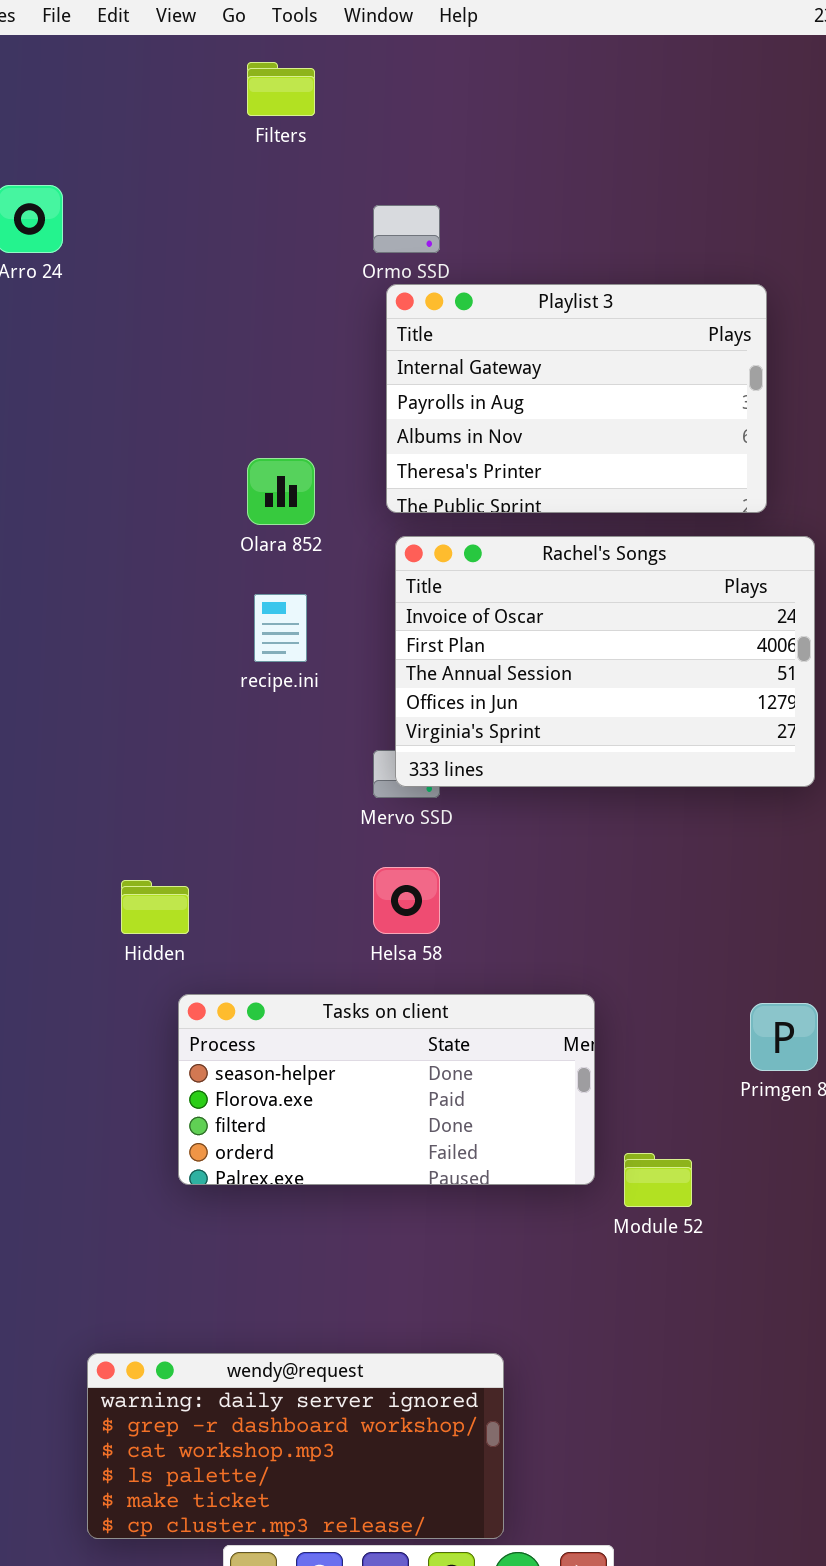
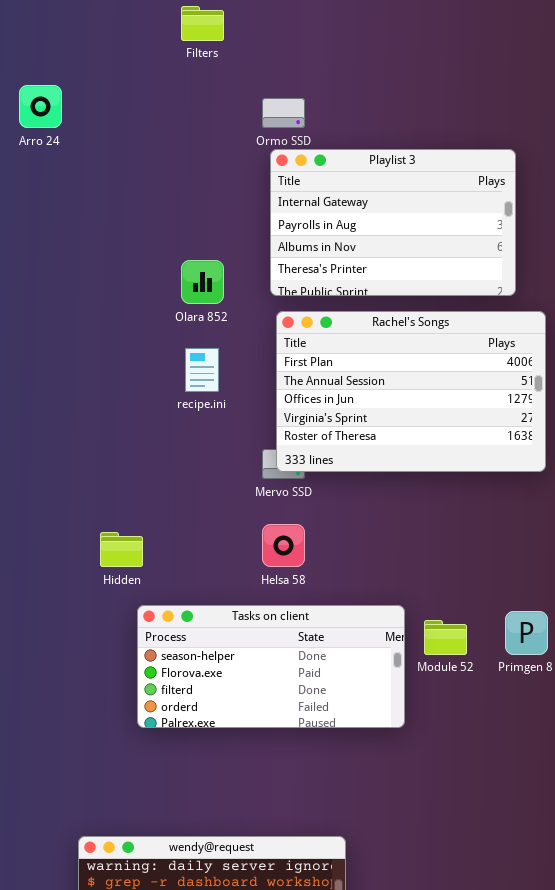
Rachel's Songs: [395,536,815,787] -> [276,311,546,472], scrolled down 1 row
Module 52: [624,1153,692,1207] -> [424,620,467,655], moved

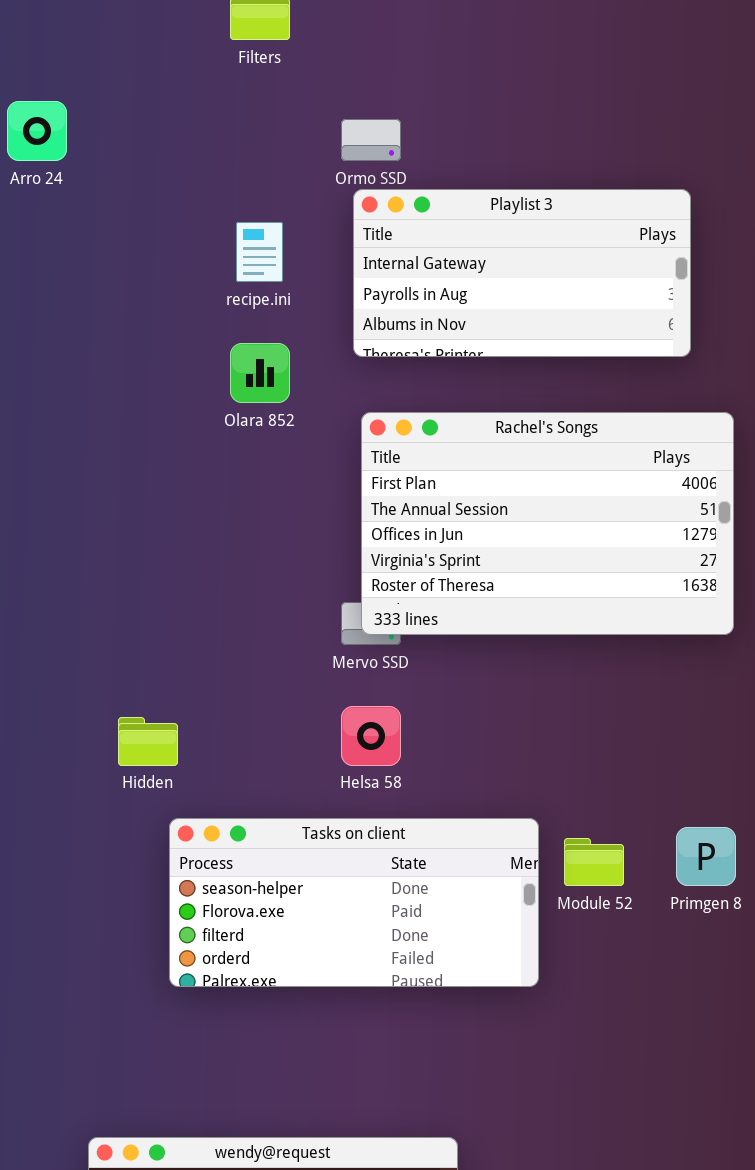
Playlist 3: [270,149,516,296] -> [353,189,691,357], resized
recipe.ini: [185,348,219,392] -> [236,222,283,282], moved

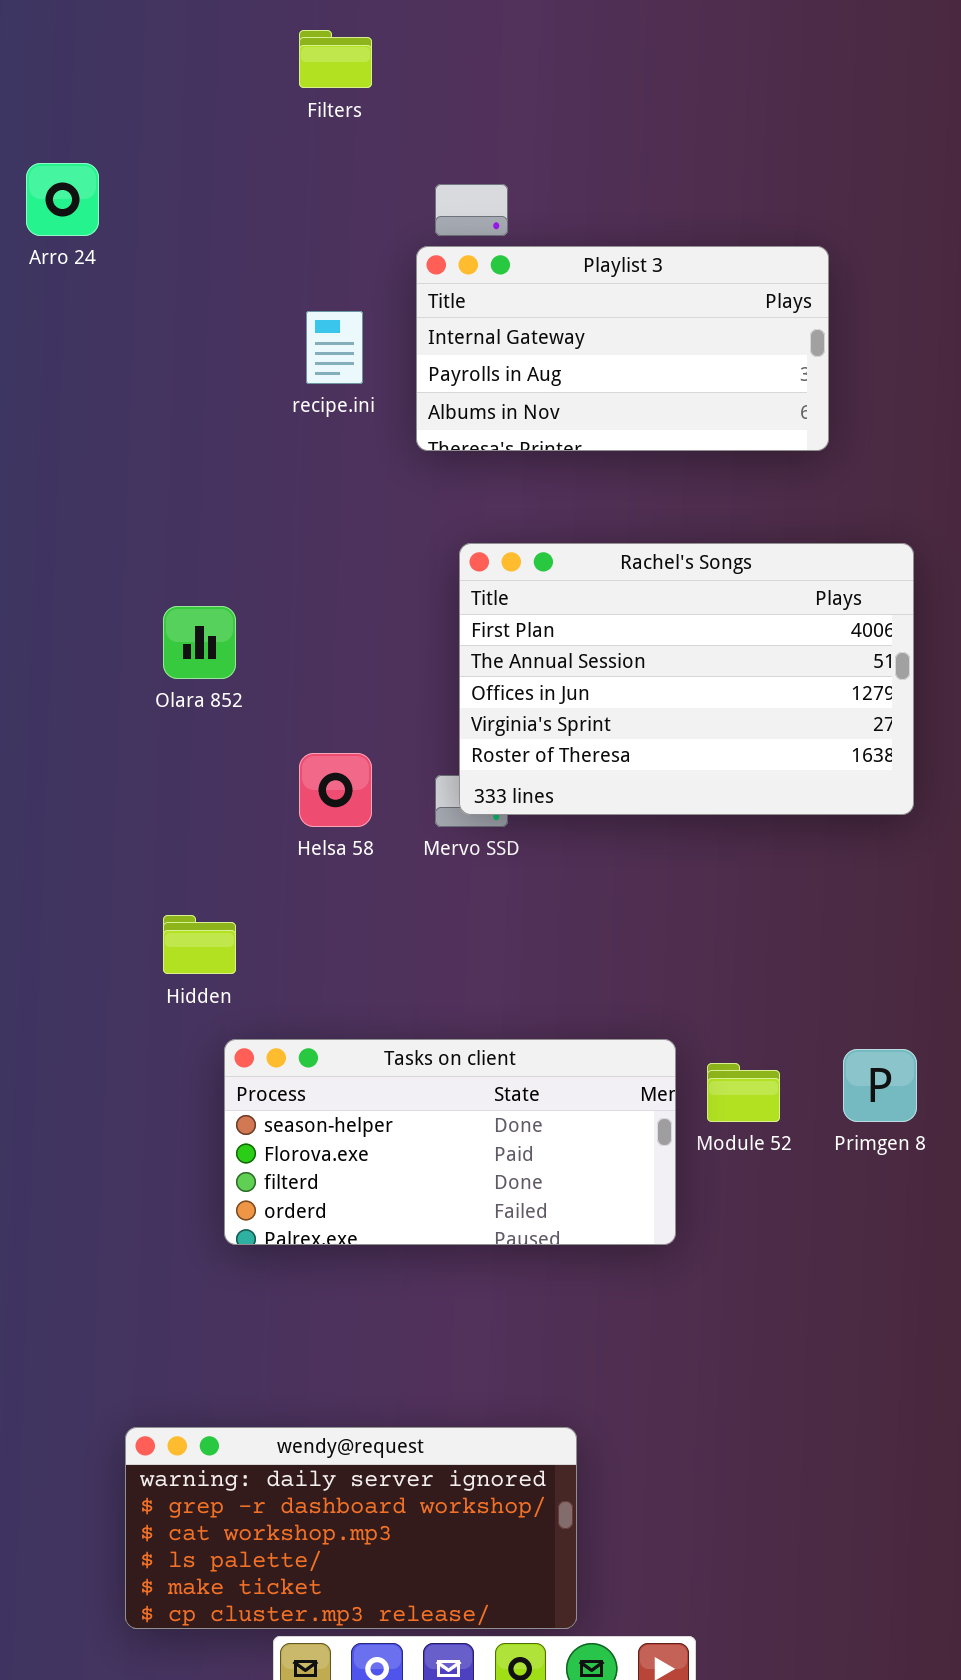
Playlist 3: [353,189,691,357] -> [416,246,829,451], moved
Olara 852: [230,343,290,403] -> [163,606,236,679], moved
Helsa 58: [341,706,401,766] -> [299,753,372,827], moved

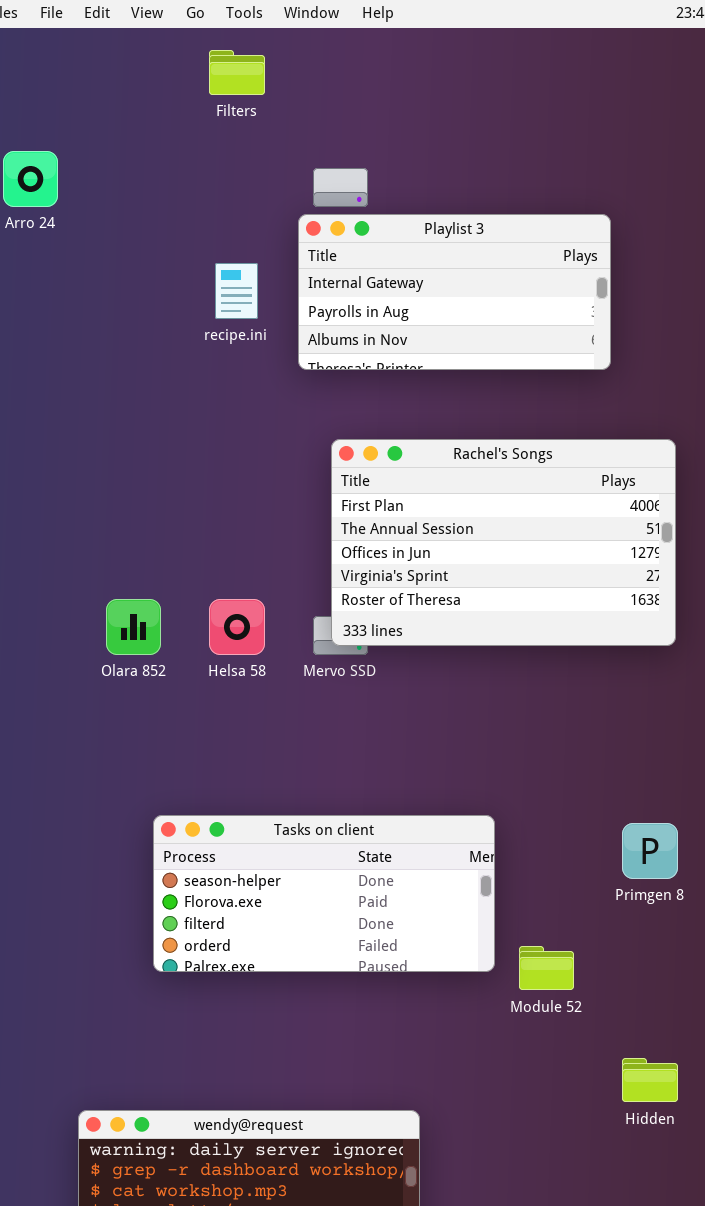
Olara 852: [163,606,236,679] -> [106,599,161,655], moved
Hidden: [163,915,236,974] -> [622,1058,678,1102], moved
Module 52: [707,1063,780,1122] -> [519,946,574,990], moved

